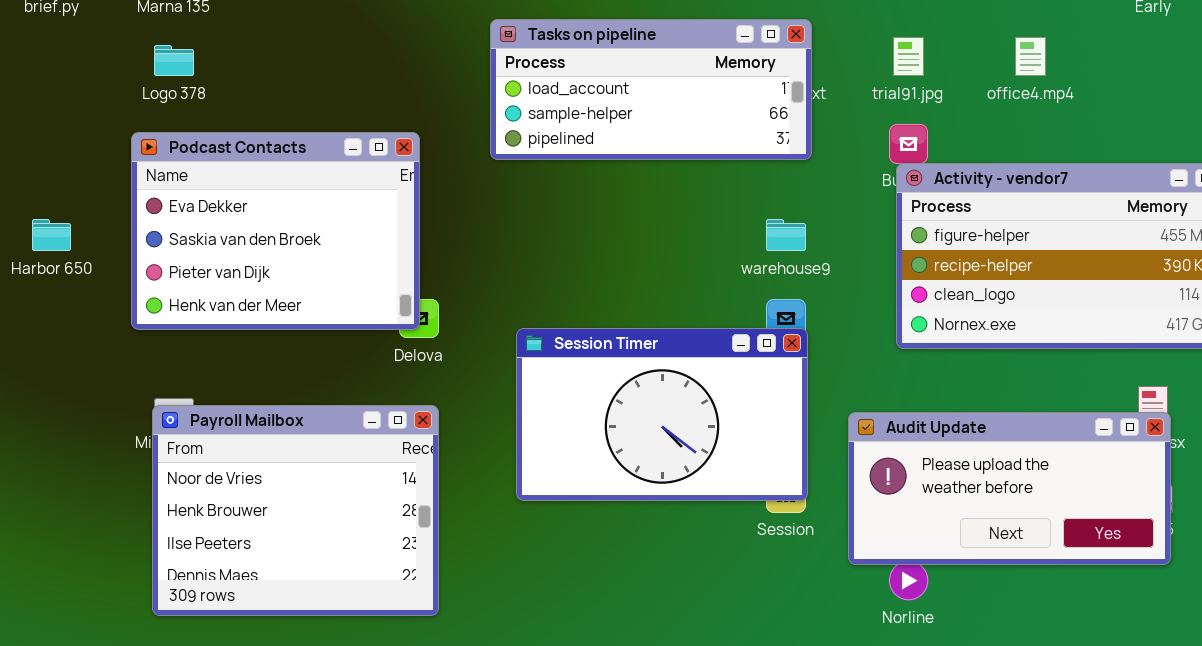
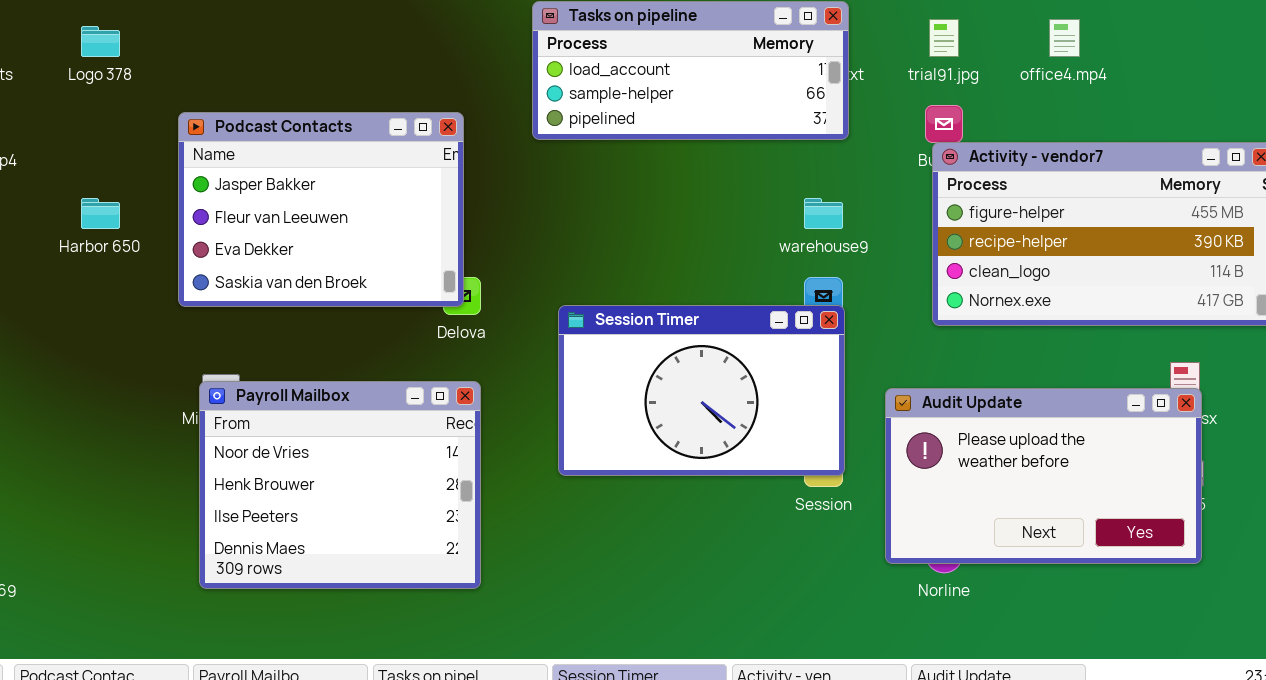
Logo 378: [154,45,194,76] -> [81,26,120,57], moved
Podcast Contacts: [131,132,420,330] -> [178,112,464,307], scrolled up 2 rows
Audit Update: [848,412,1171,565] -> [885,388,1202,564], resized

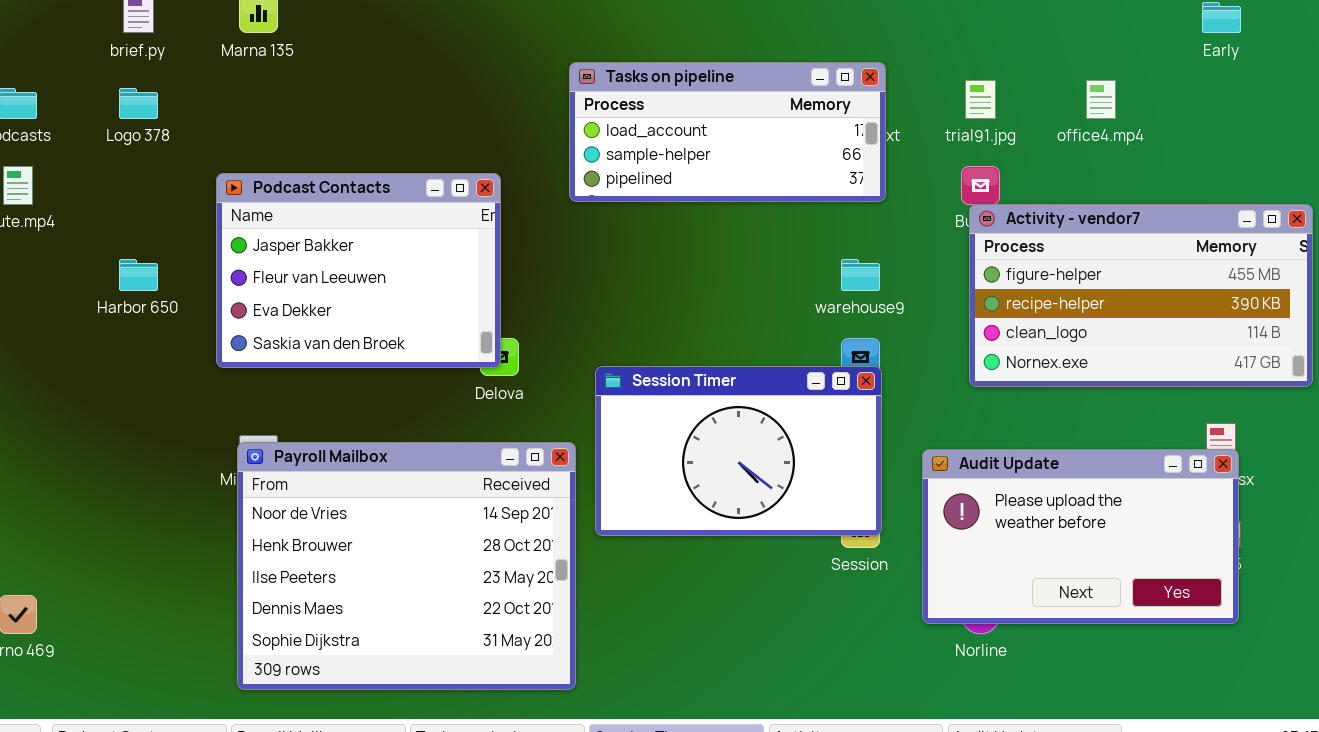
Payroll Mailbox: [199,381,481,589] -> [237,442,576,690], resized

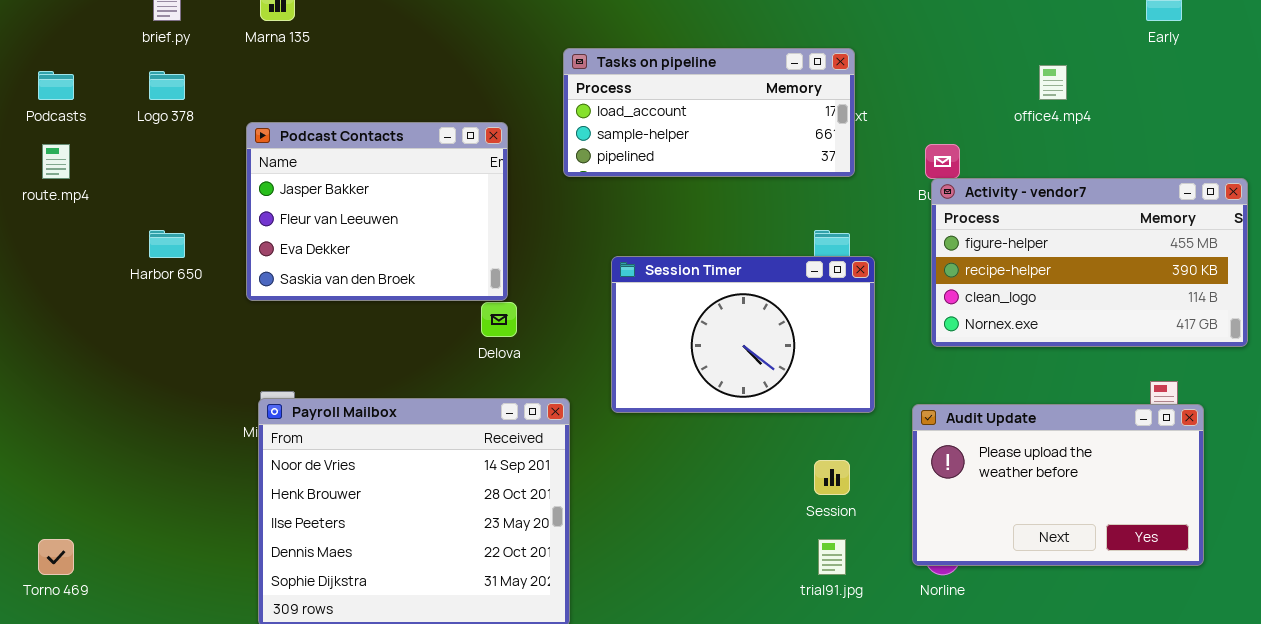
trial91.jpg: [965,80,996,119] -> [818,539,846,575], moved
Podcast Contacts: [216,173,501,368] -> [246,122,508,301], moved
Session Timer: [595,366,882,536] -> [611,256,875,413], moved
Audit Update: [922,449,1239,624] -> [912,404,1204,566], moved

